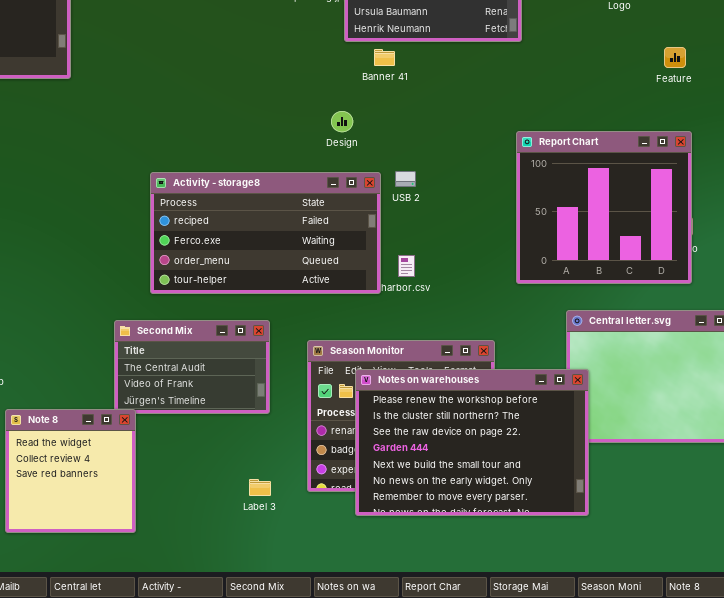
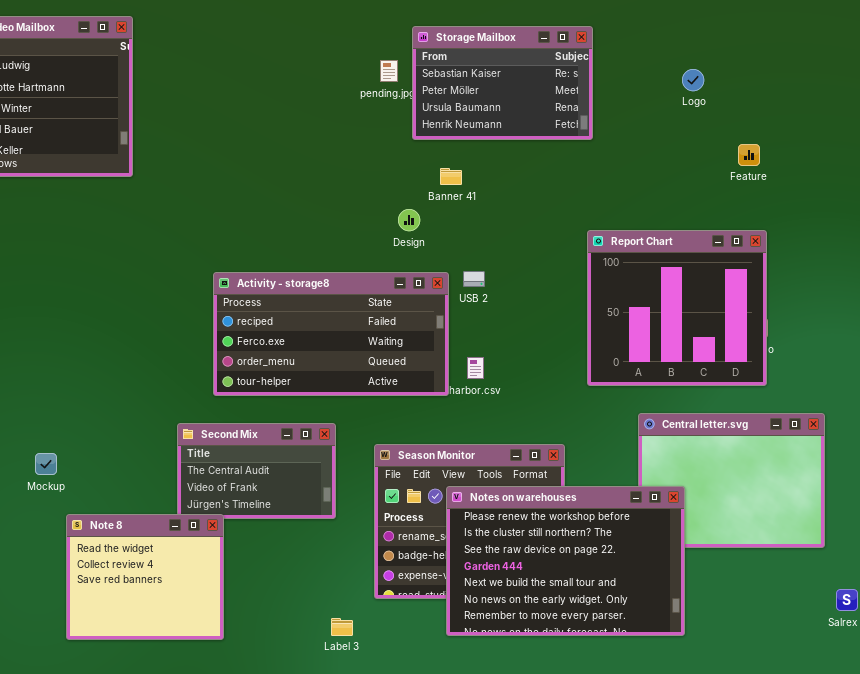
Banner 41: [374,49,395,66] -> [440,168,462,185], moved
Notes on warehouses: [355,369,589,516] -> [446,486,685,636], moved
Note 8: [5,409,136,533] -> [66,514,224,640], resized
Label 3: [249,479,271,496] -> [331,618,353,636], moved

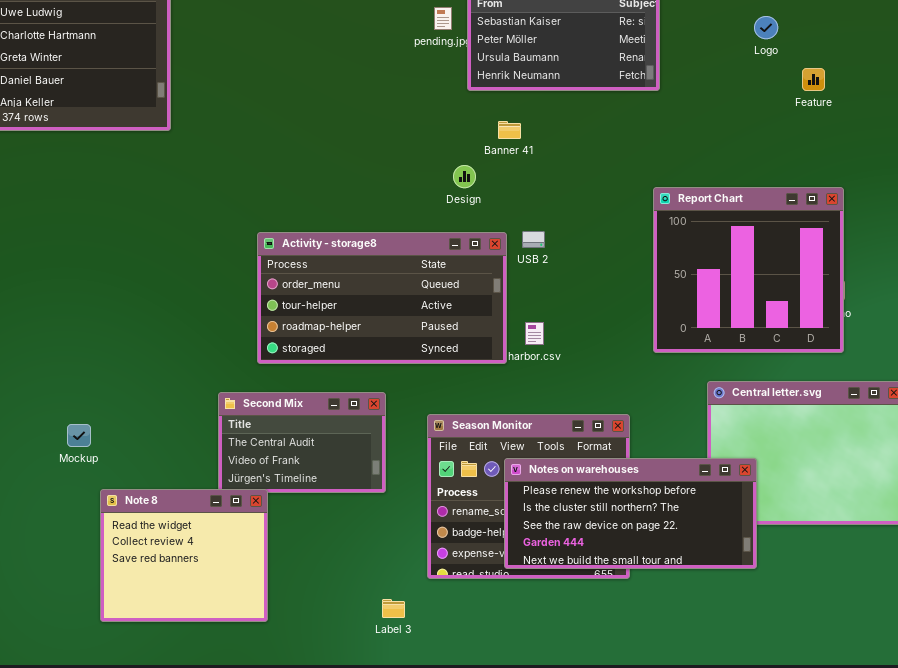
Feature: [738,144,760,166] -> [802,68,825,91], moved
Activity - storage8: [213,272,449,396] -> [257,232,507,364], scrolled down 2 rows
Notes on warehouses: [446,486,685,636] -> [504,458,757,569], resized

